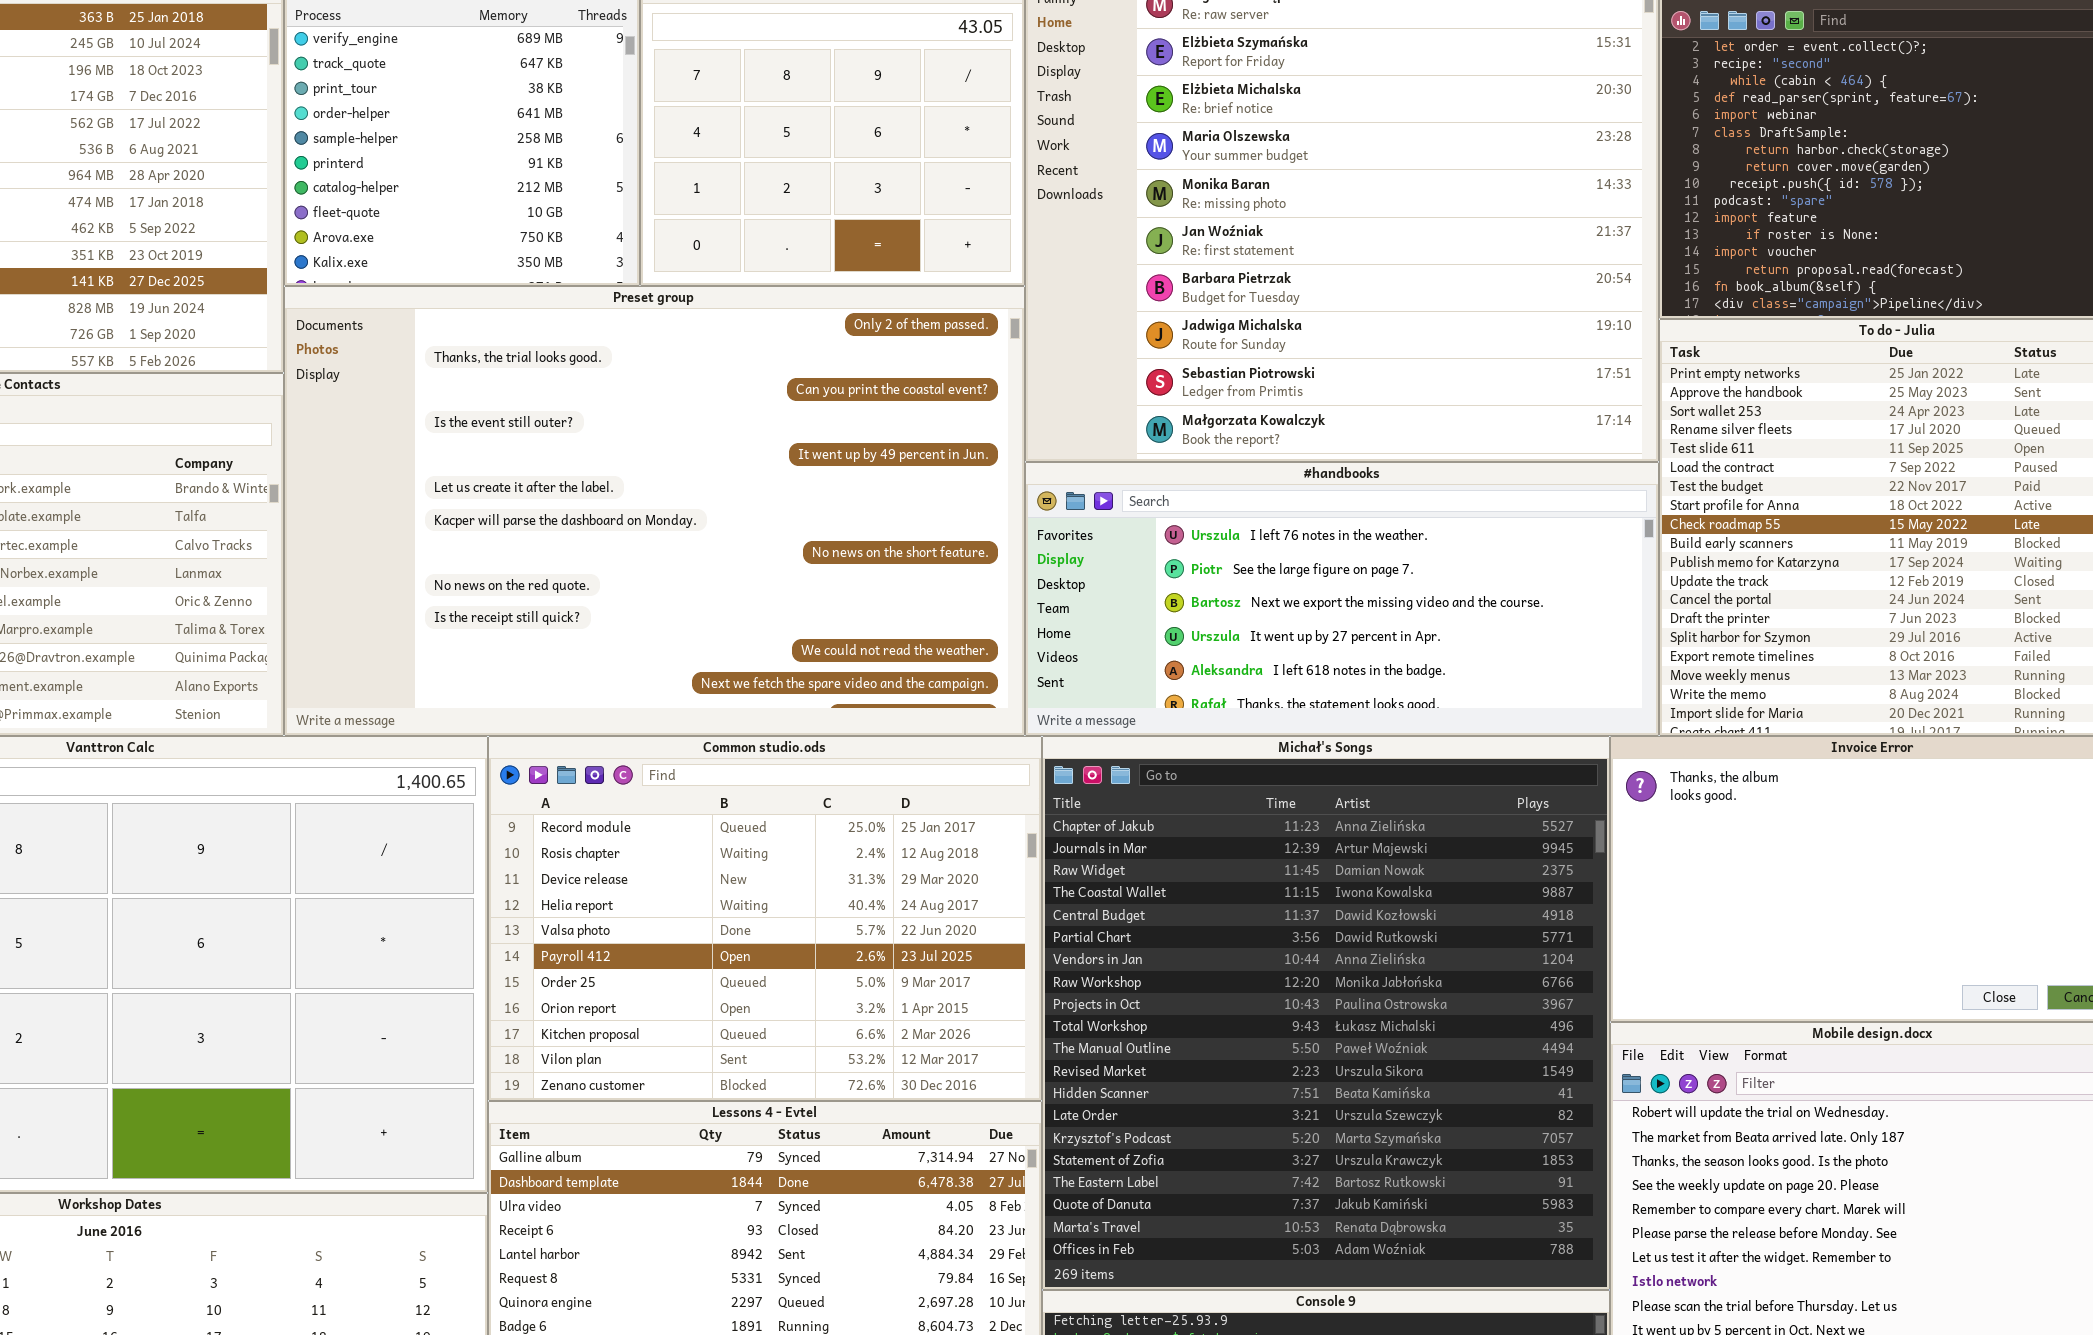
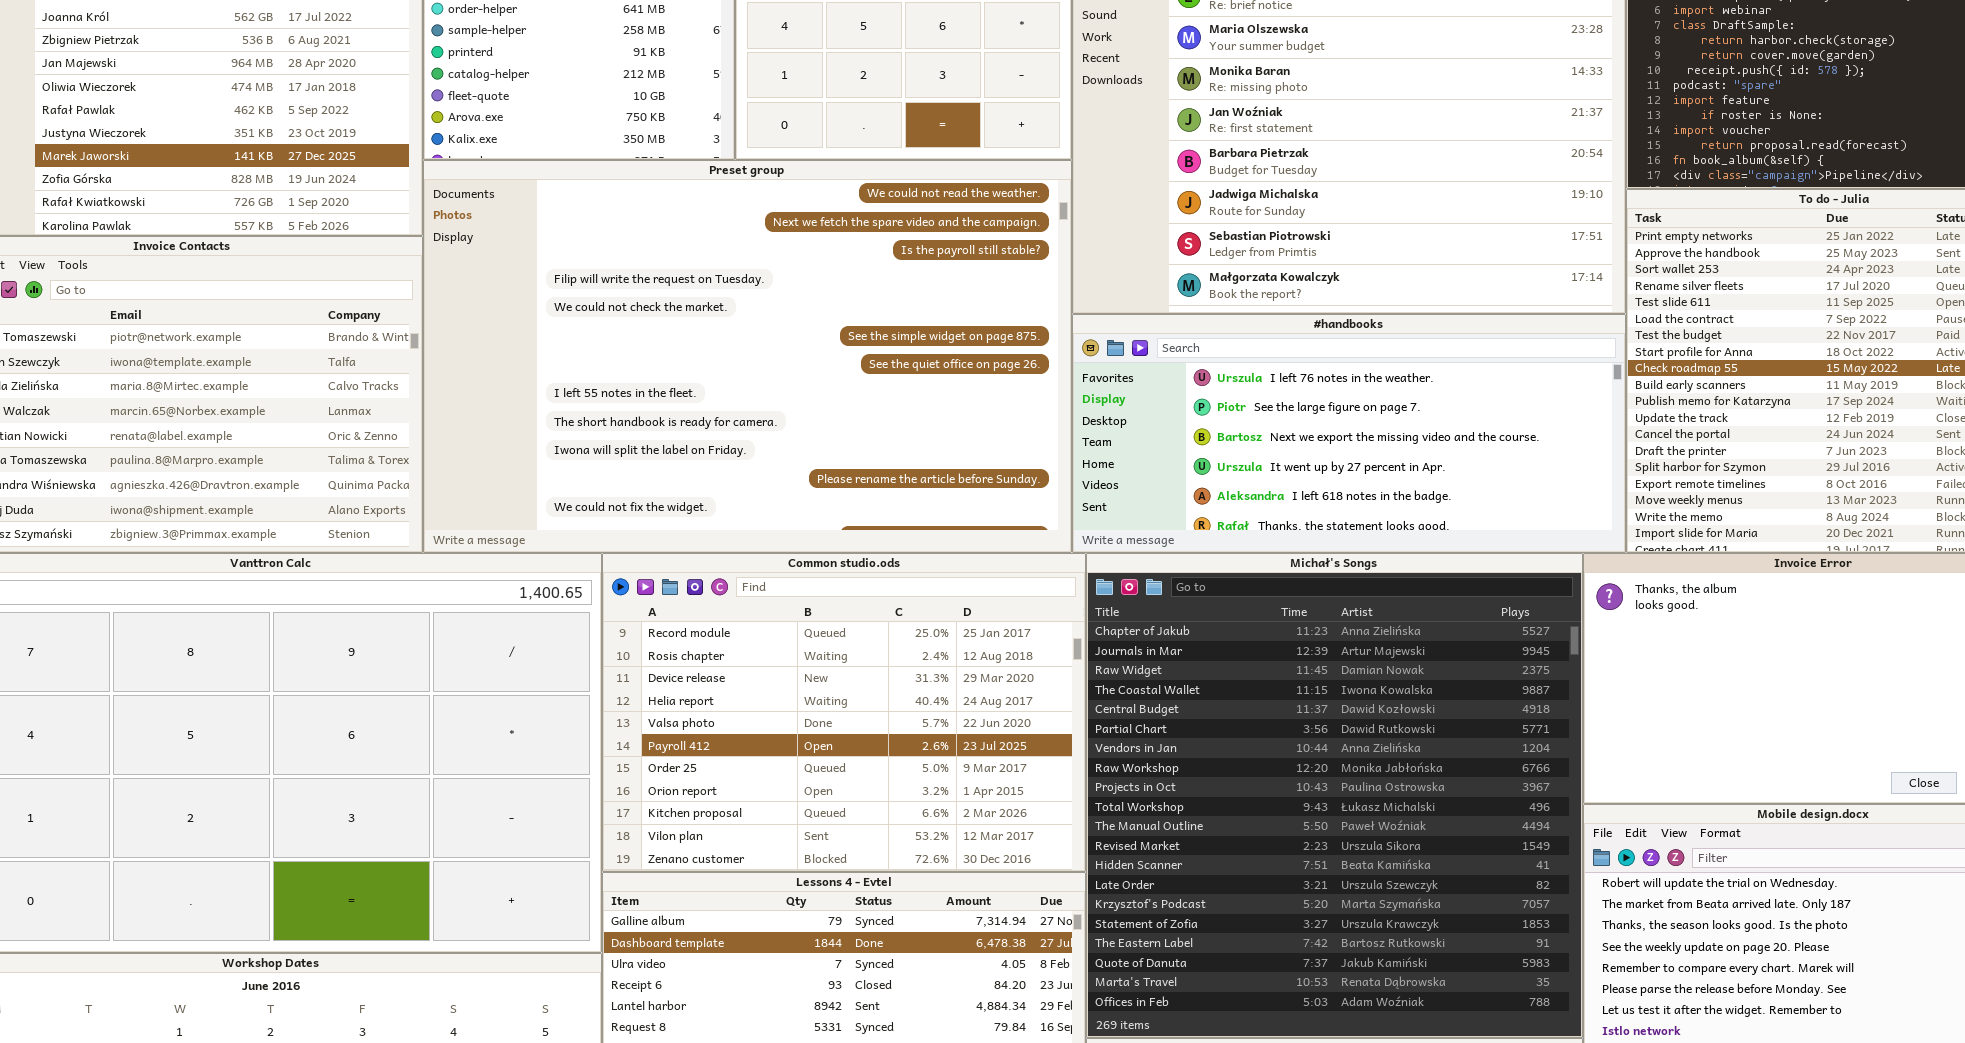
Preset group: [284,286,1025,736] -> [423,160,1072,553], scrolled down 10 rows

